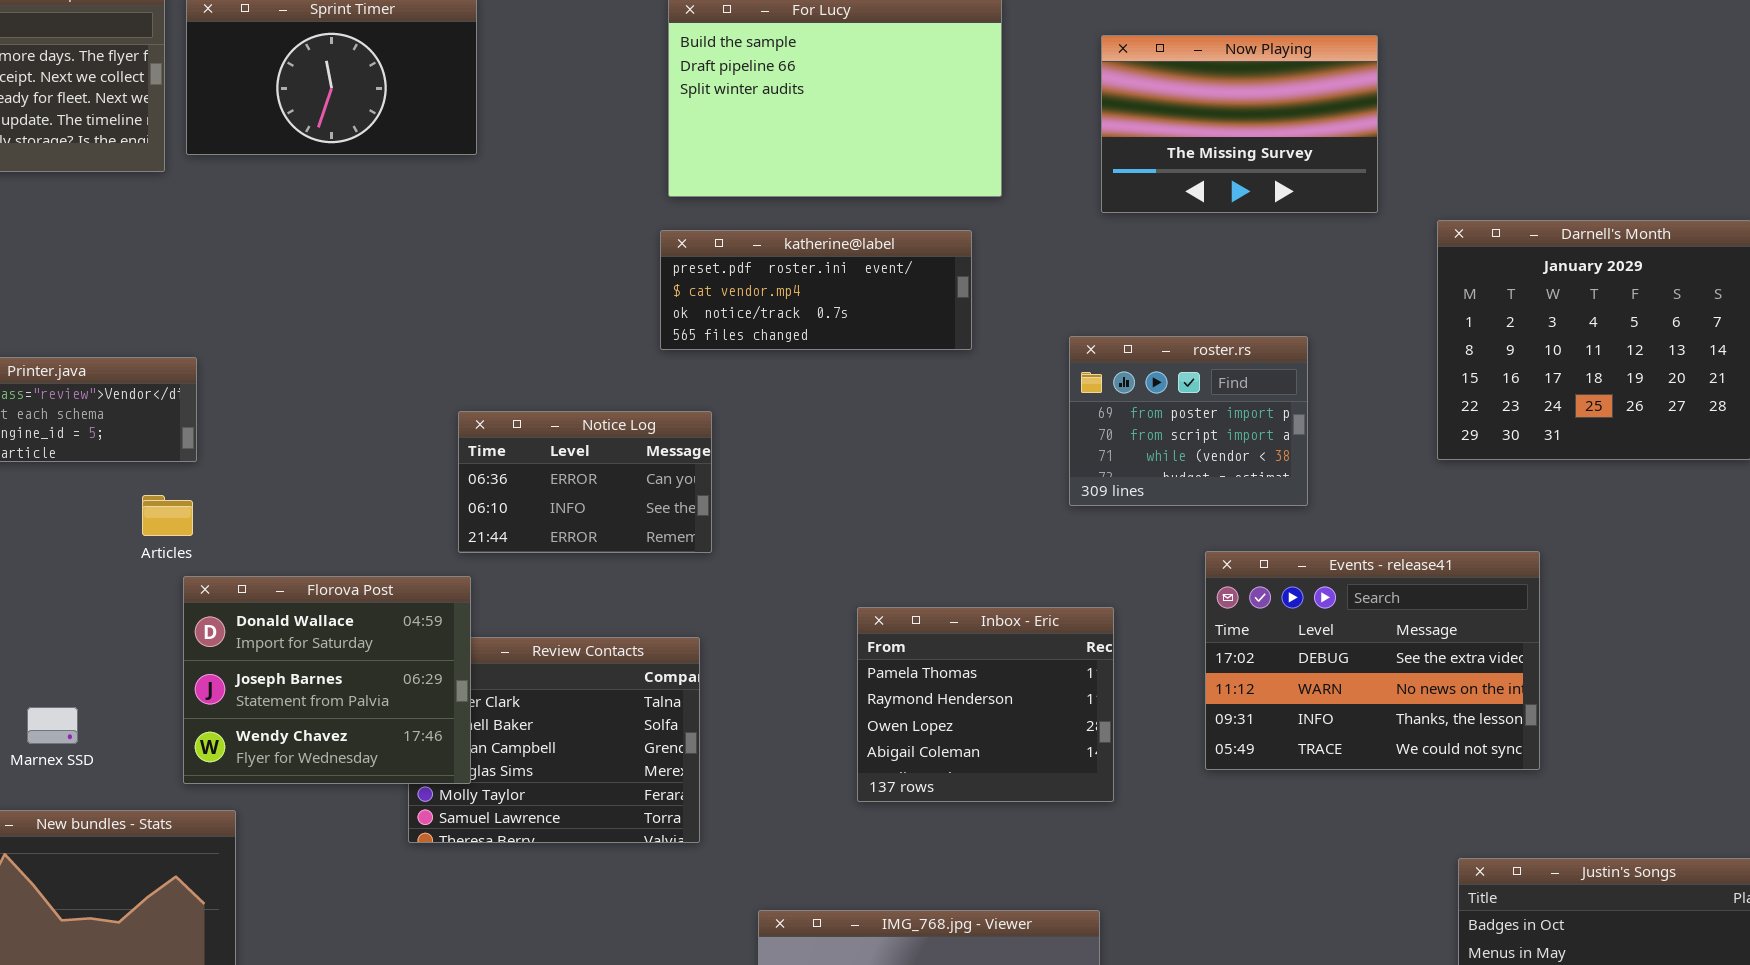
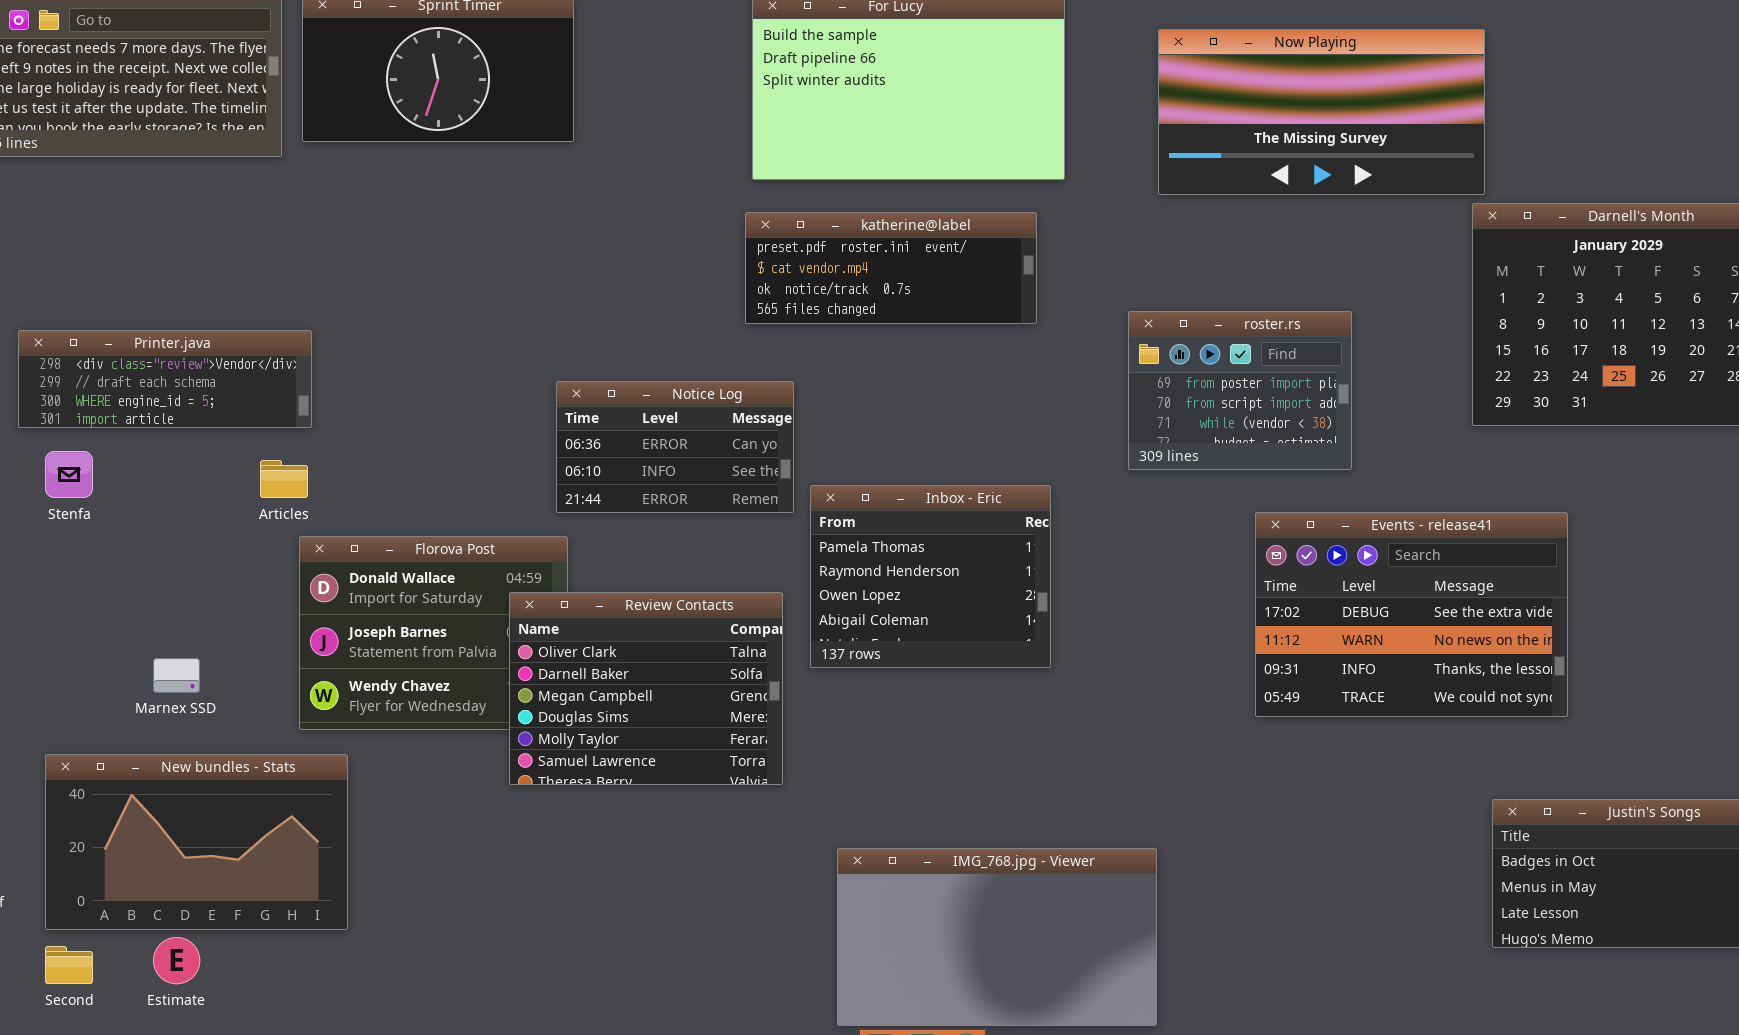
Now Playing: [1101,35,1378,213] -> [1158,29,1485,195], resized
Inbox - Eric: [857,607,1114,802] -> [810,485,1051,668], moved
Review Contacts: [408,637,700,843] -> [509,592,783,785], raised

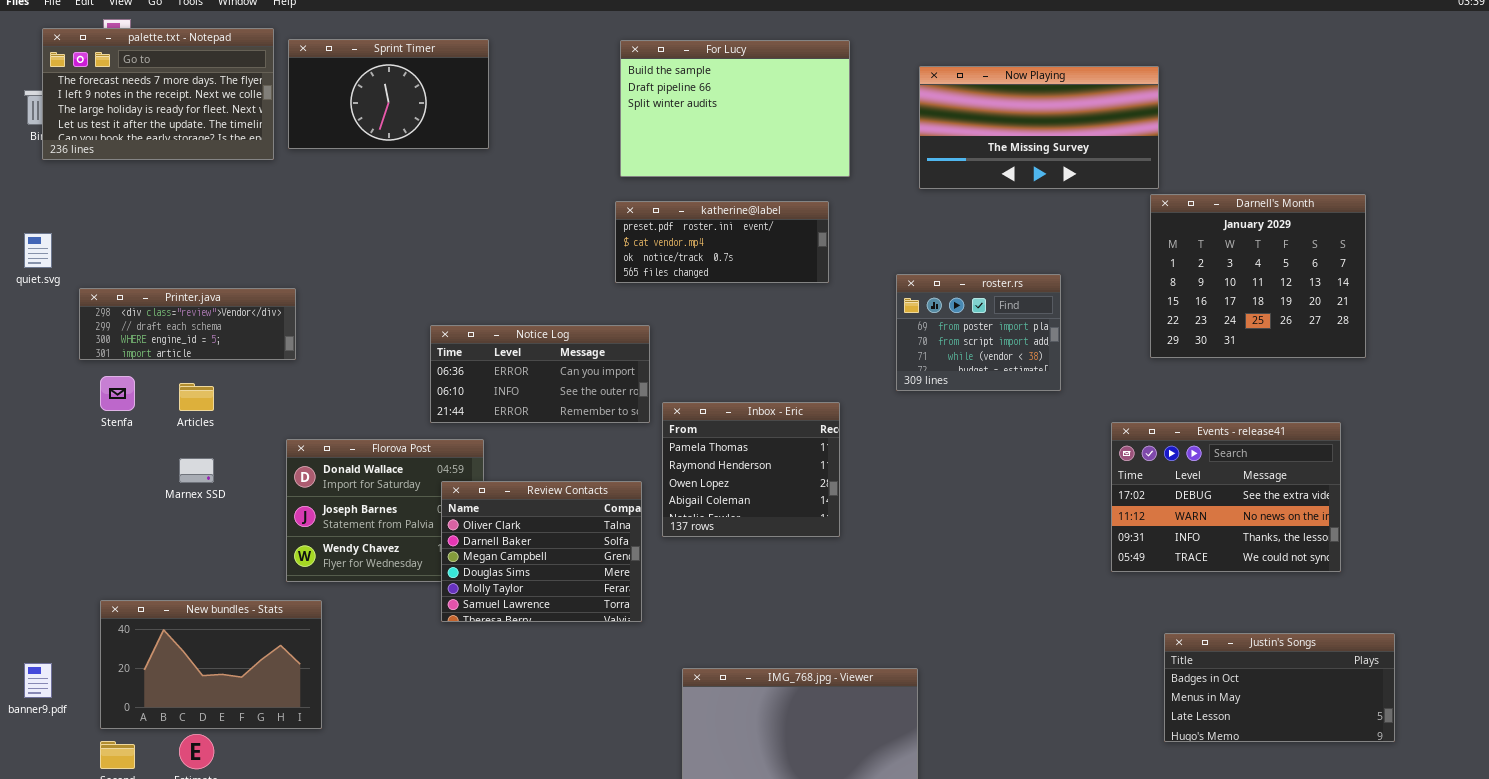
Notice Log: [556,381,794,513] -> [430,325,650,423], resized
Articles: [260,460,308,498] -> [179,383,214,411], moved
Events - release41: [1255,512,1568,717] -> [1111,422,1341,572], moved
Marnex SSD: [153,658,200,693] -> [179,458,214,483], moved

